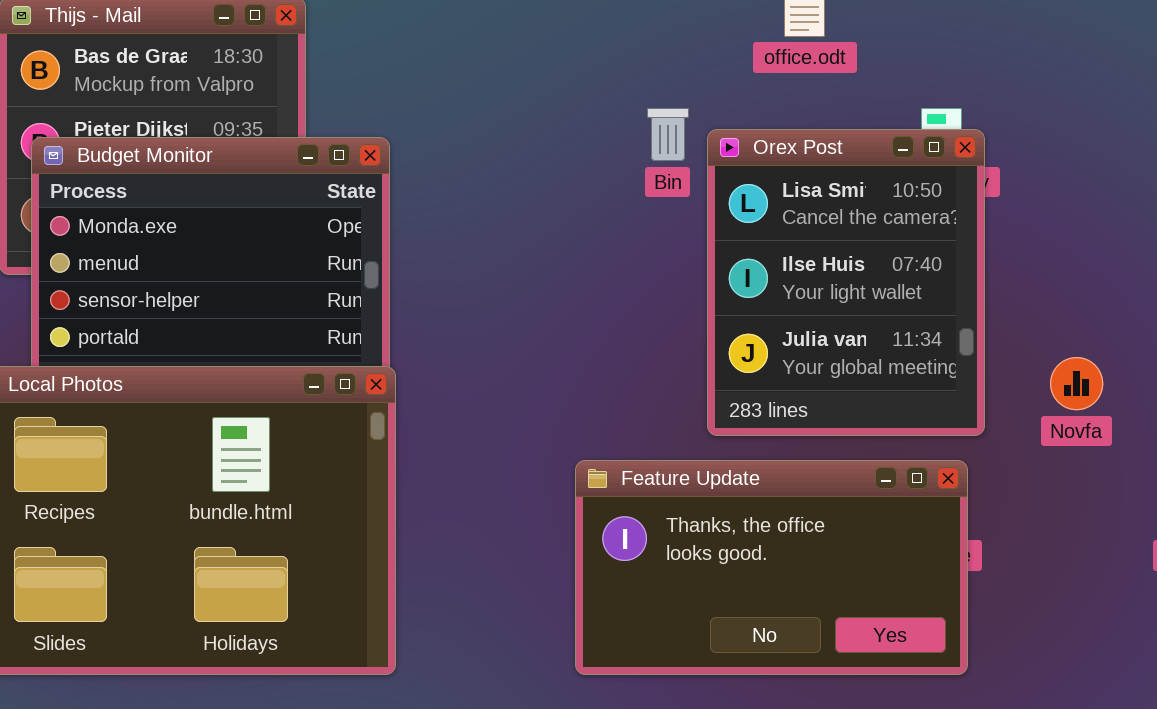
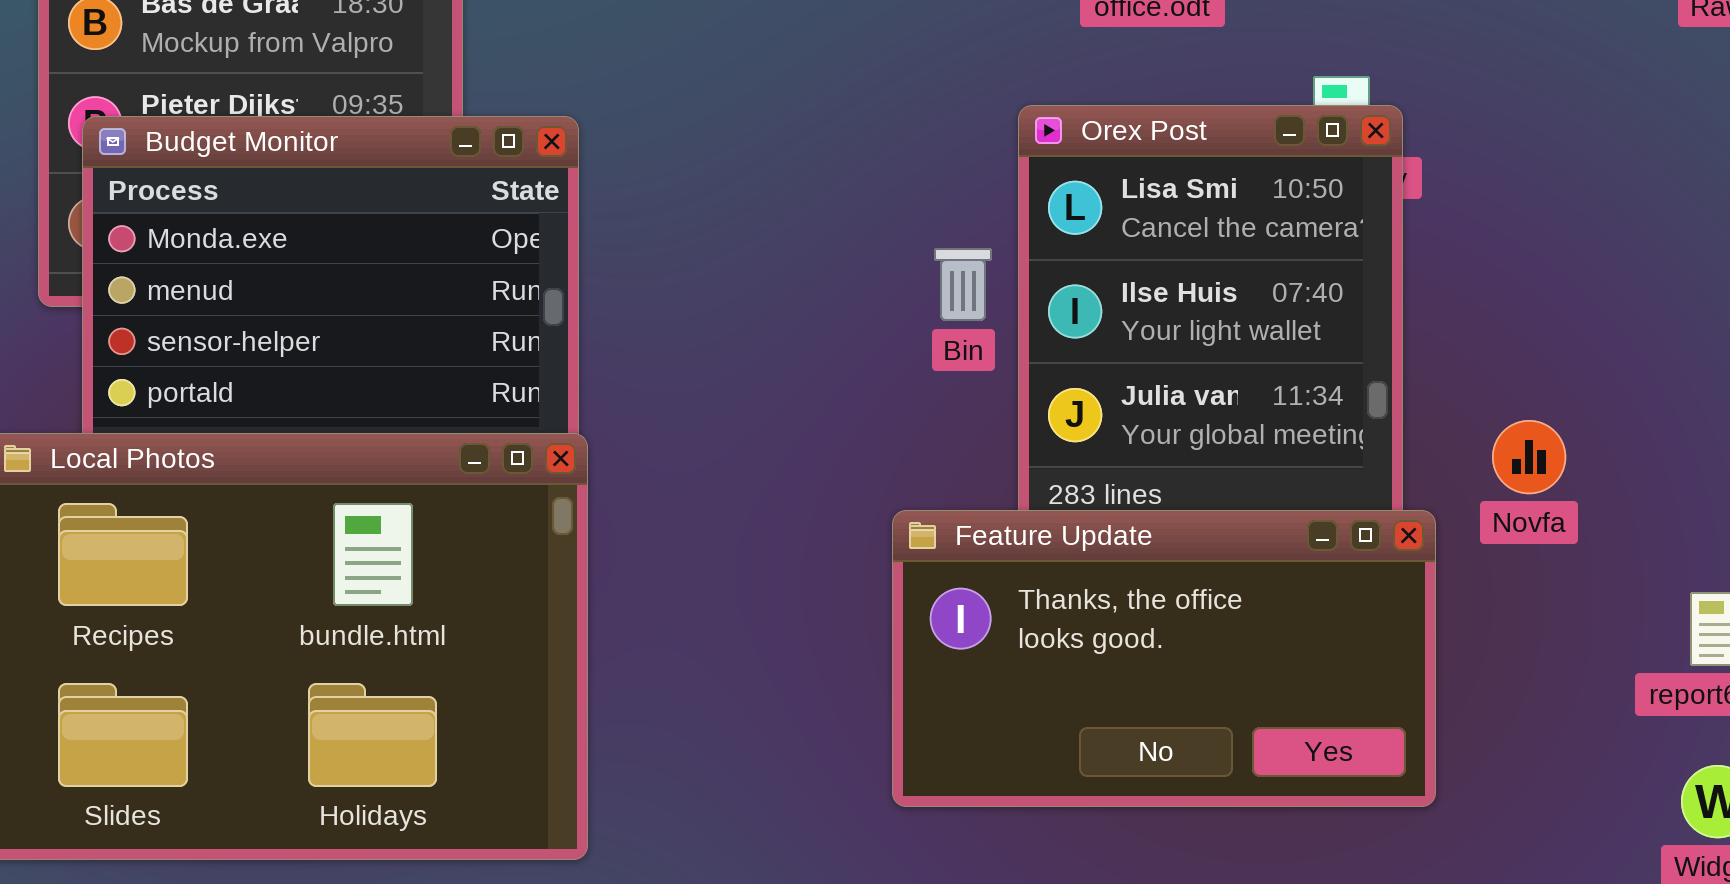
Bin: [647,108,689,161] -> [934,248,992,321], moved
Feature Update: [575,460,968,675] -> [892,510,1436,807], moved

